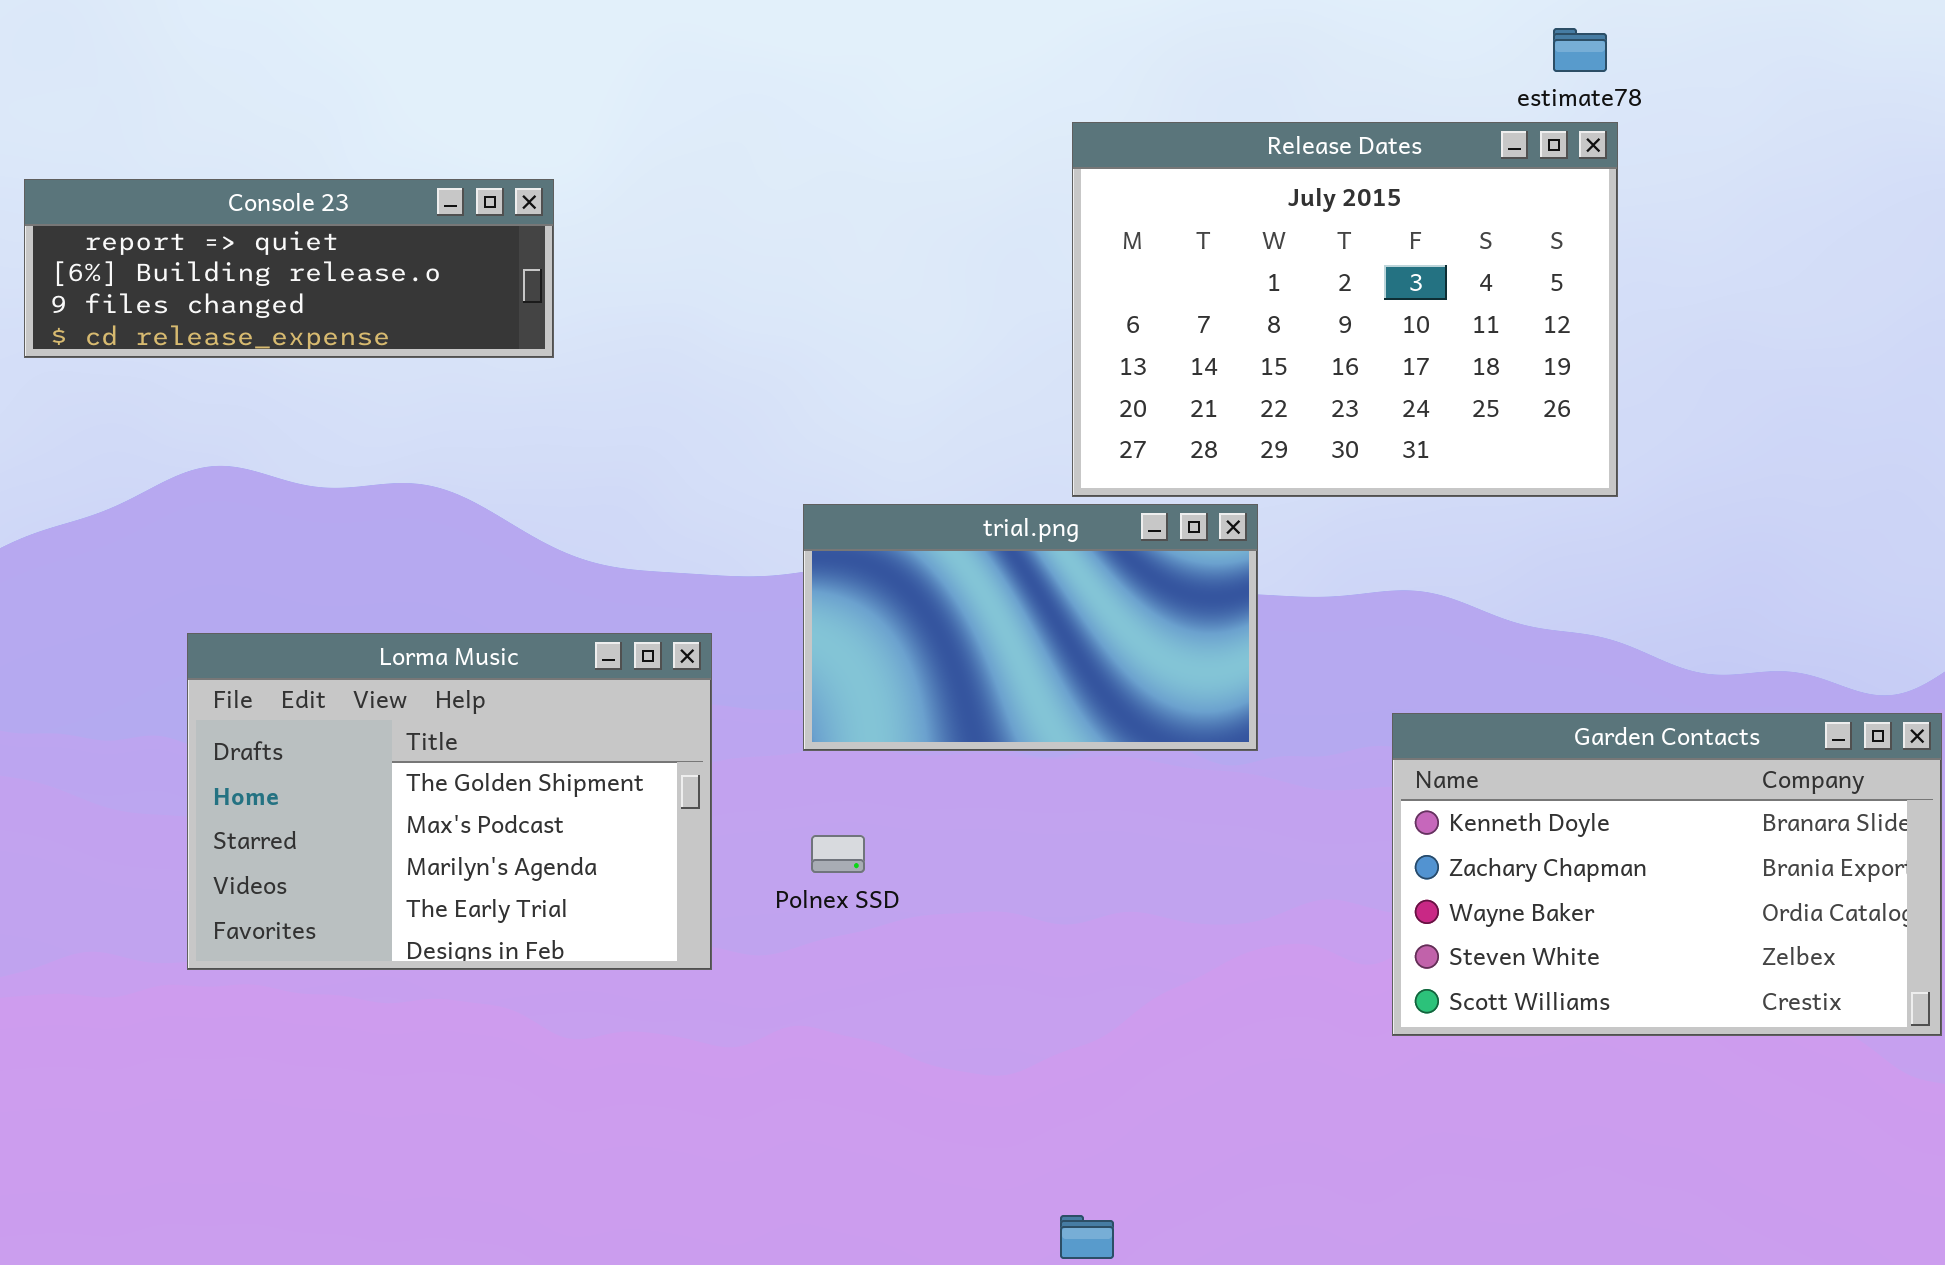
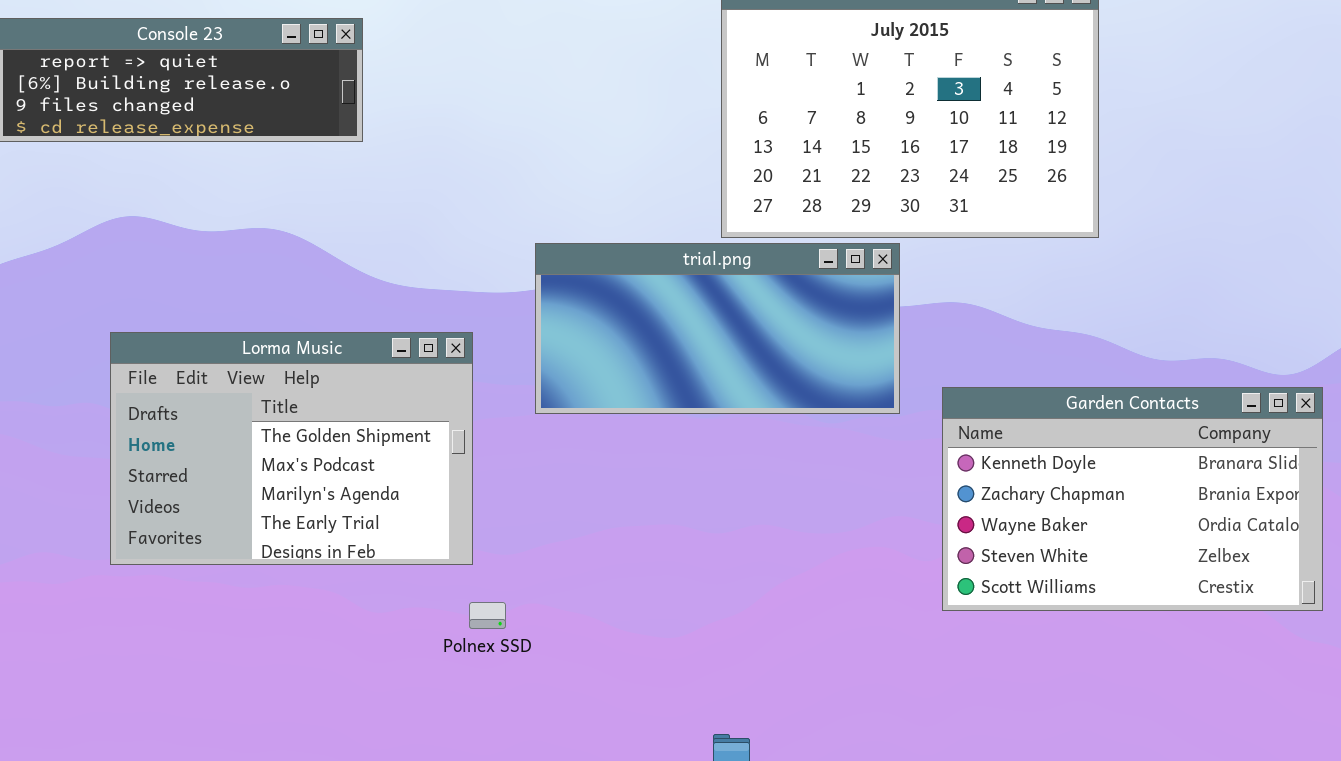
trial.png: [803,504,1258,751] -> [535,243,900,414], resized
Polnex SSD: [811,835,865,873] -> [469,602,506,629], moved

